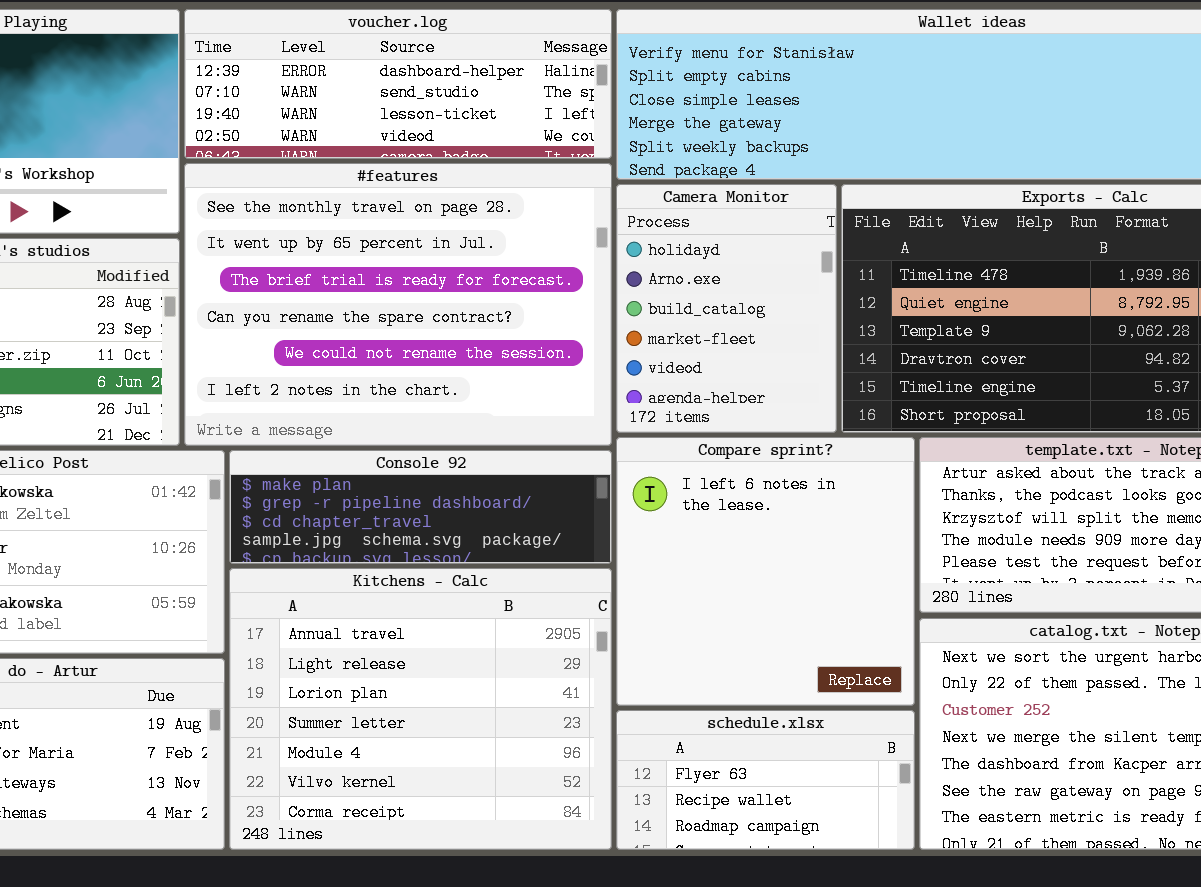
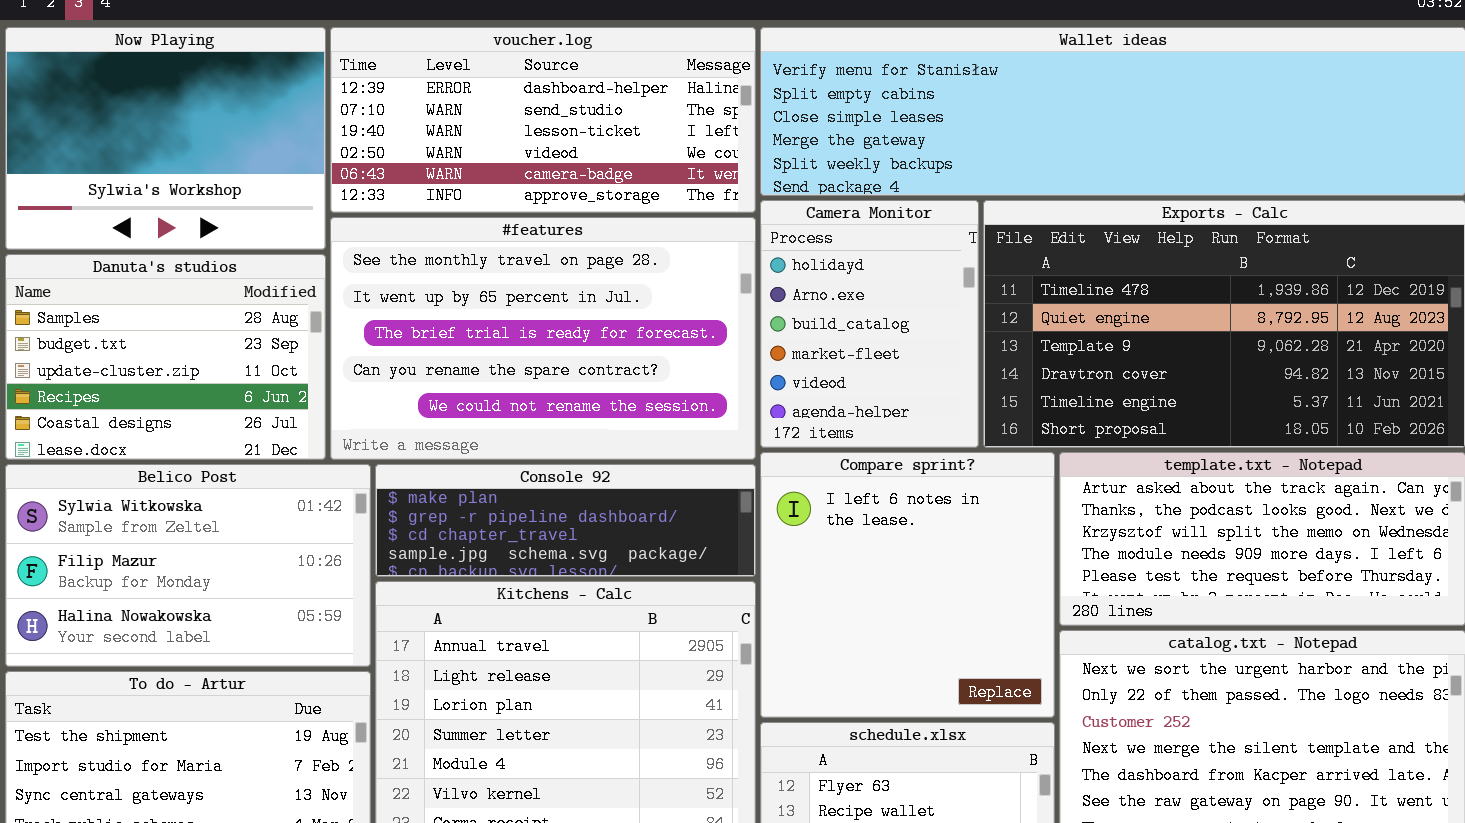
voucher.log: [184,9,612,159] -> [330,27,756,213], resized
#features: [184,163,612,446] -> [330,217,756,460], resized

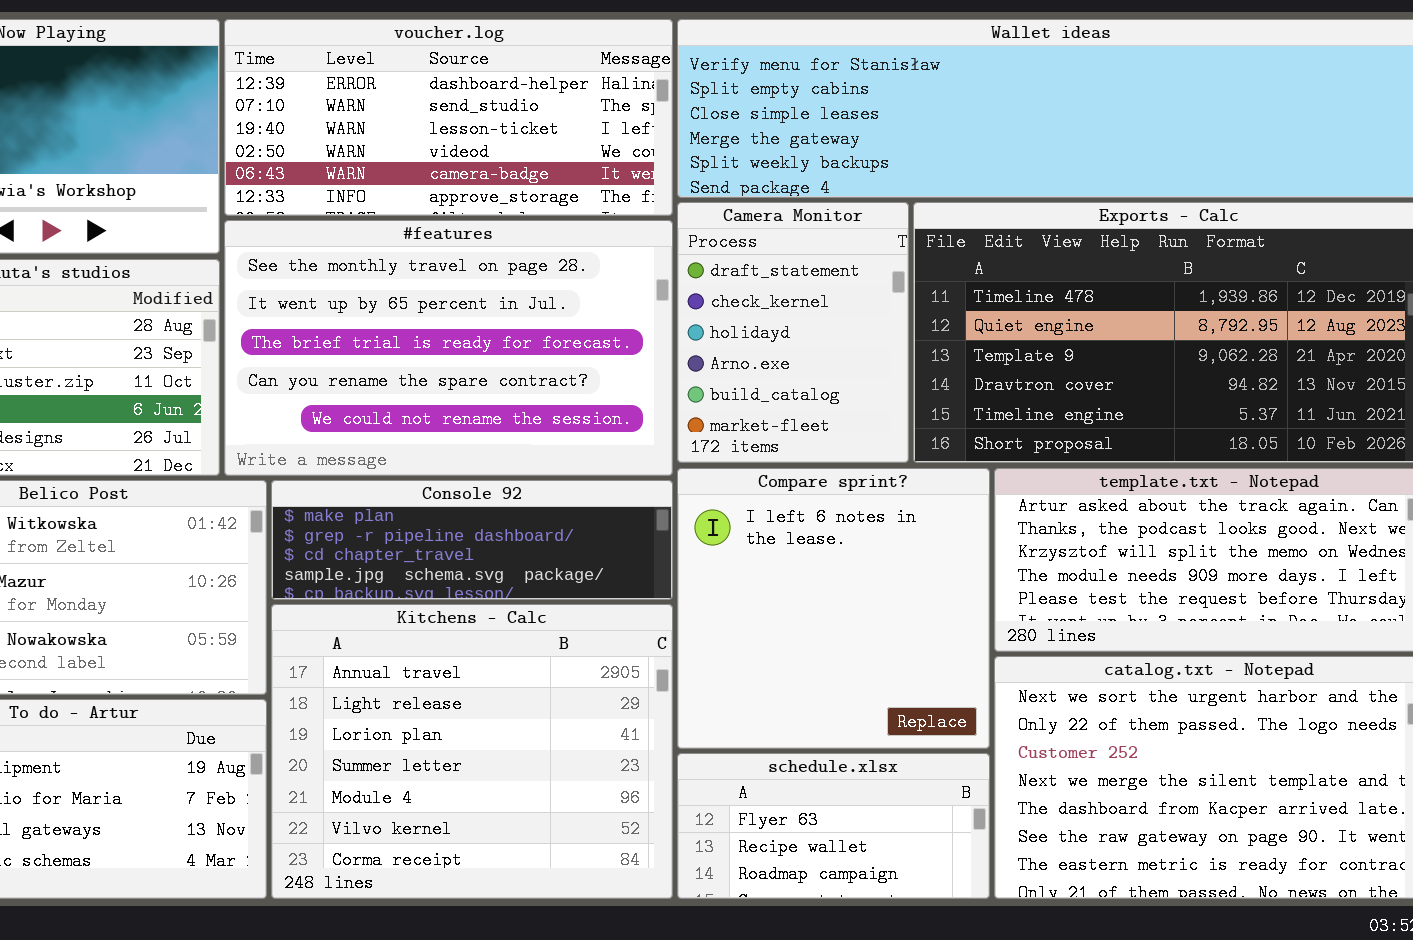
Camera Monitor: [760,200,979,448] -> [677,202,909,463], scrolled up 2 rows

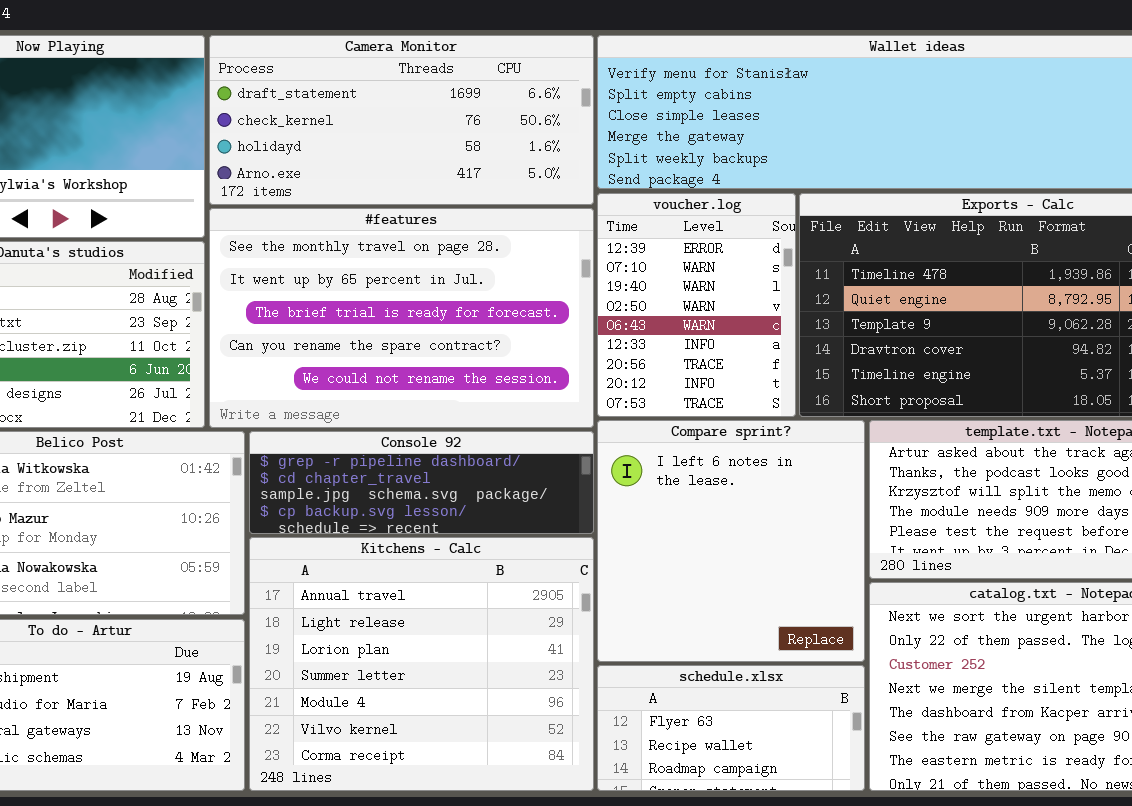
voucher.log: [224,19,673,216] -> [597,193,796,417], moved, resized
Camera Monitor: [677,202,909,463] -> [209,35,594,205], moved, resized
Console 92: [271,480,673,600] -> [249,431,594,534], scrolled down 1 row

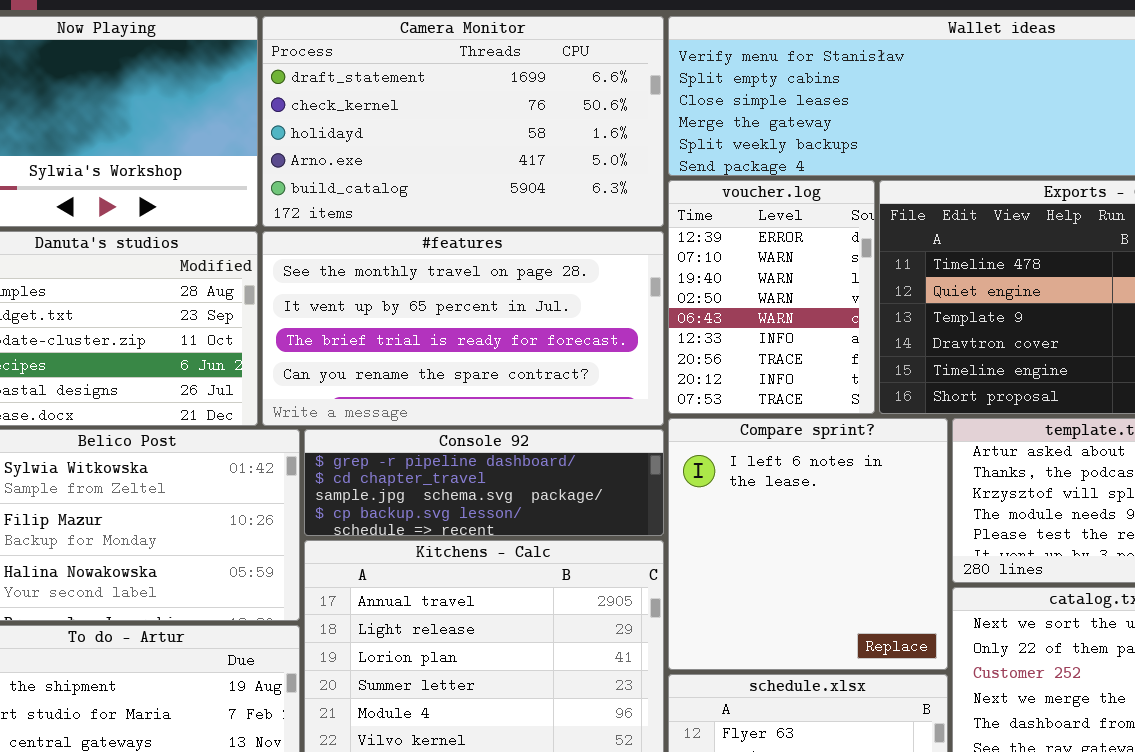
Camera Monitor: [209,35,594,205] -> [262,16,664,227], resized
#features: [209,208,594,428] -> [262,231,664,426], resized

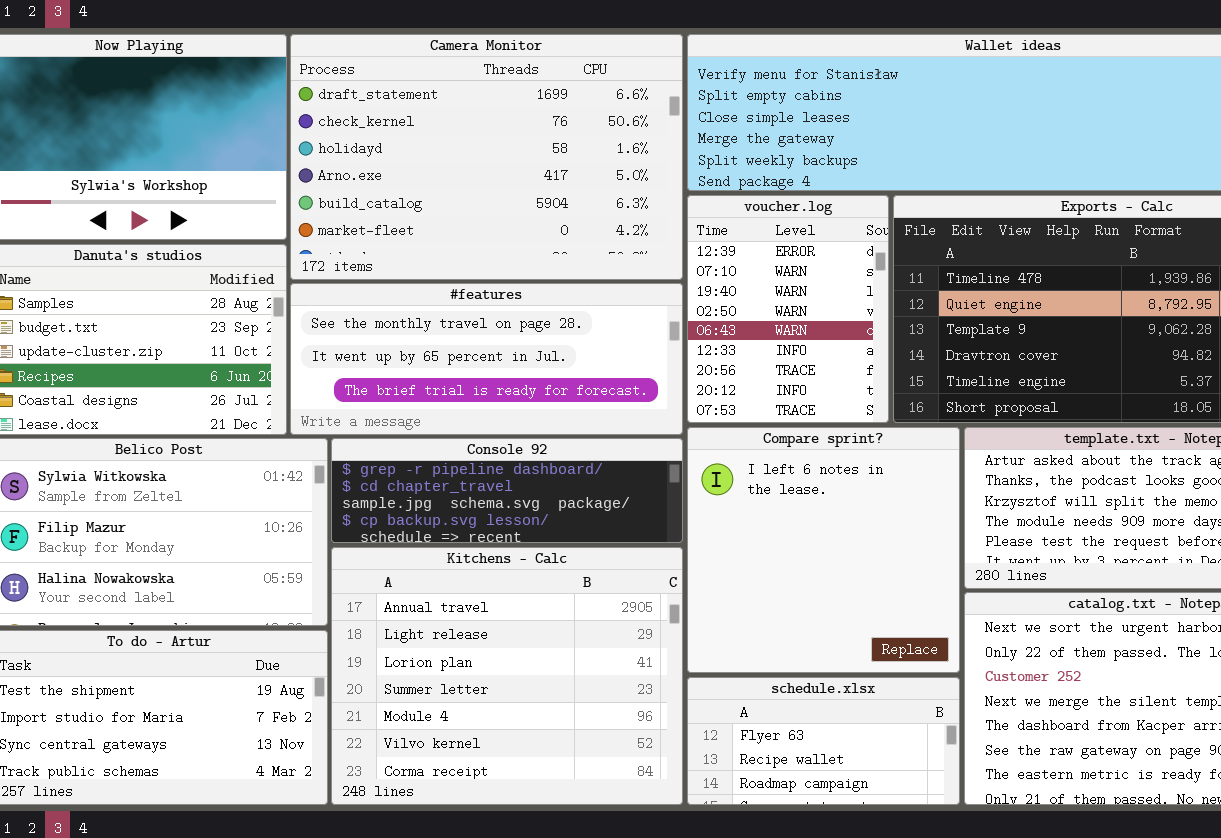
Camera Monitor: [262,16,664,227] -> [290,34,683,280], resized
#features: [262,231,664,426] -> [290,283,683,435], resized

